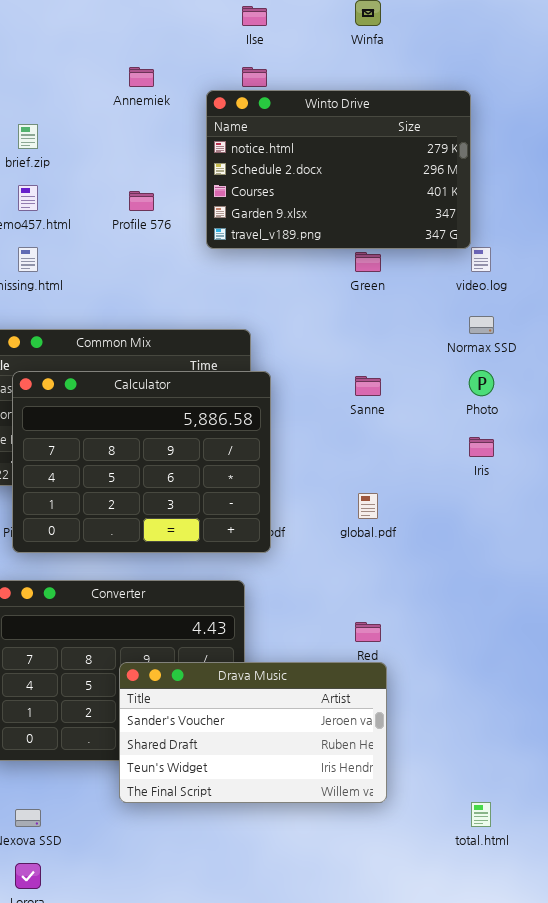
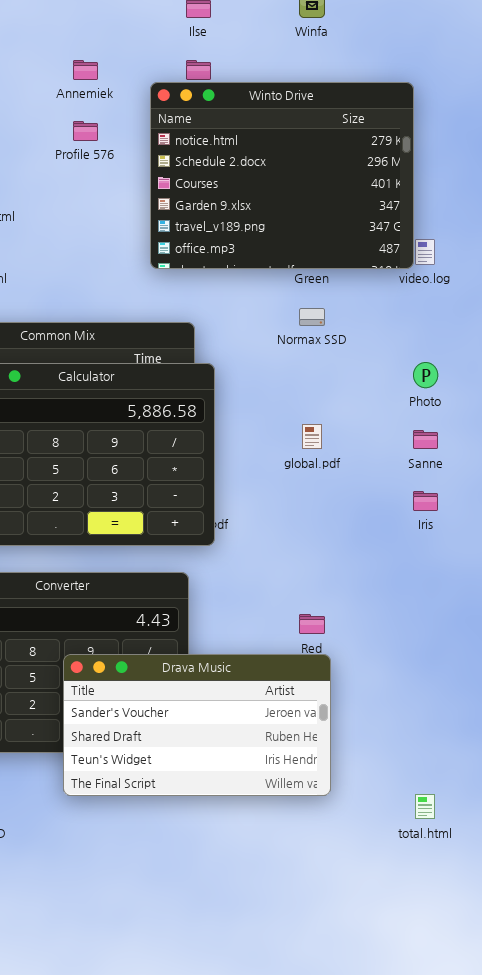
Winto Drive: [206,90,471,249] -> [150,82,414,269], resized
Profile 576: [129,191,154,211] -> [73,121,98,141], moved
Normax SSD: [469,316,494,334] -> [299,308,325,326], moved
Sanne: [355,376,381,396] -> [413,430,438,449], moved
Iris: [469,437,494,457] -> [413,491,438,511], moved
global.pdf: [358,493,378,519] -> [302,424,322,449], moved

